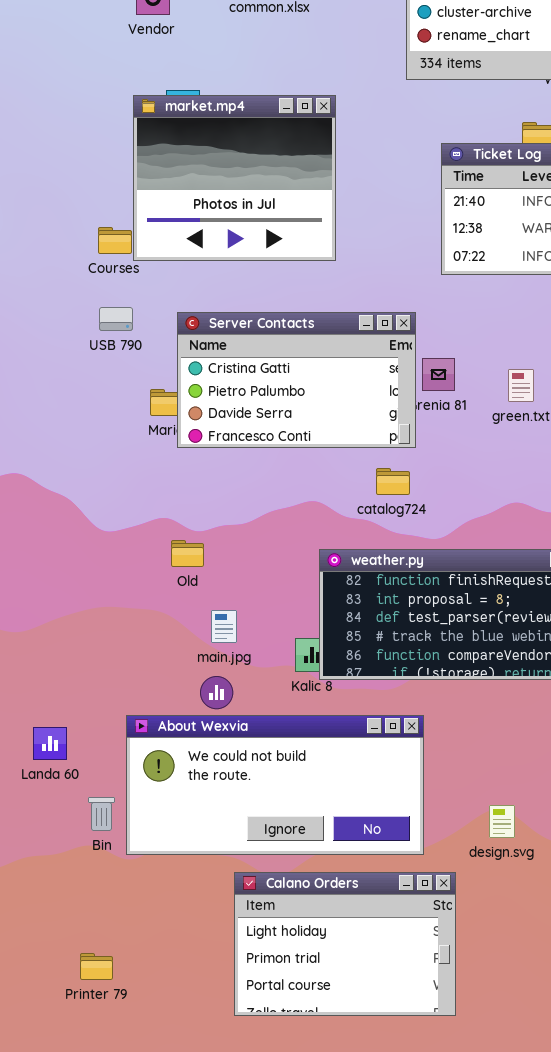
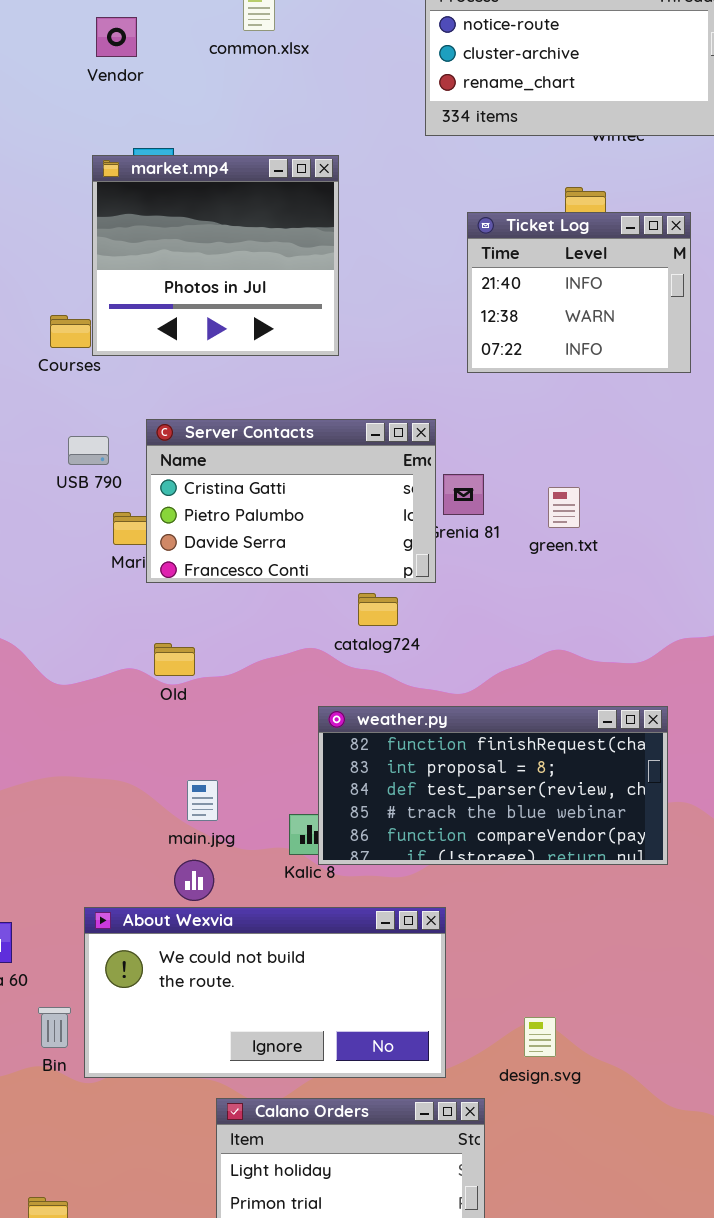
USB 790: [99,307,133,331] -> [68,436,109,465], moved
catalog724: [376,468,410,495] -> [358,593,398,626], moved
Old: [171,540,204,567] -> [154,643,195,676], moved

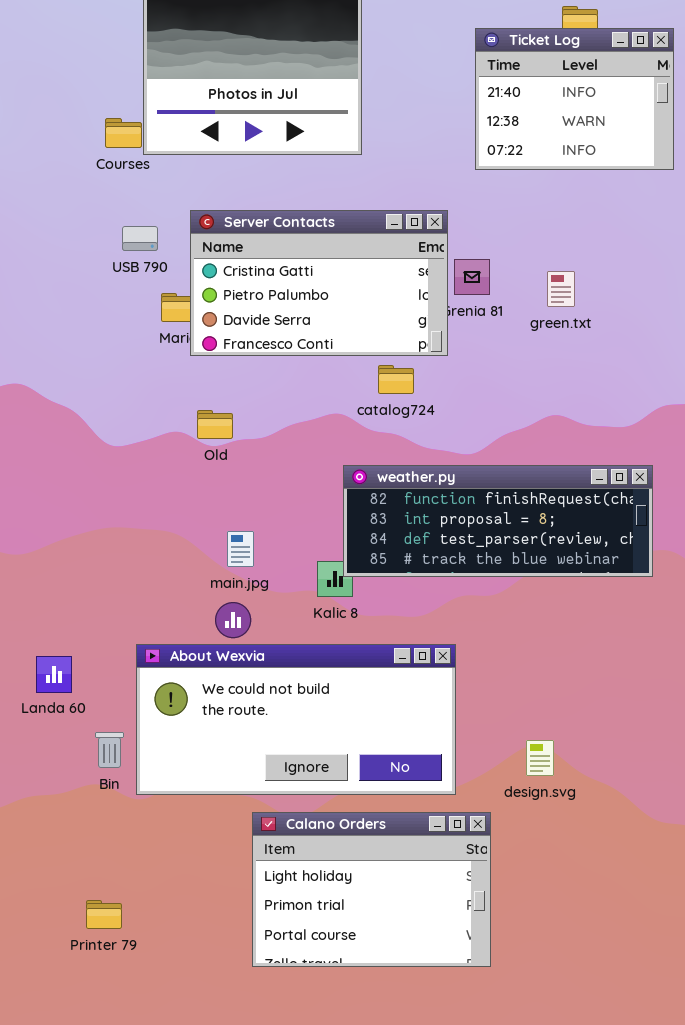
weather.py: [318,706,668,865] -> [343,465,653,577], resized

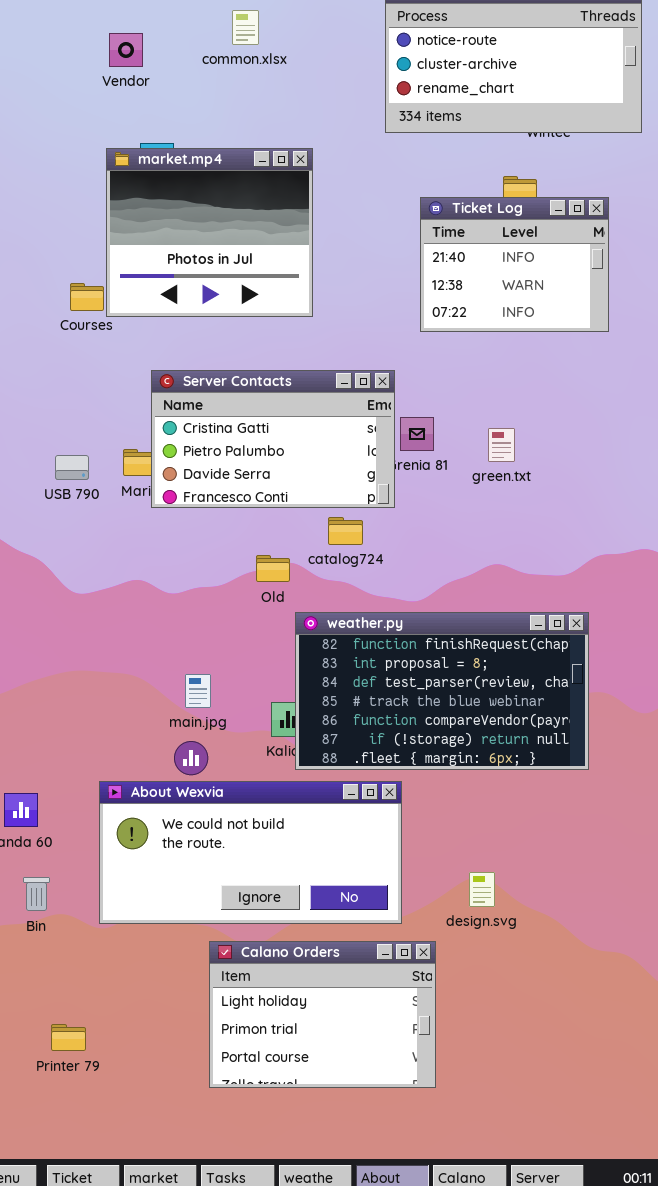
USB 790: [122,226,158,251] -> [55,455,89,480], moved
Old: [197,410,233,439] -> [256,555,290,582], moved
weather.py: [343,465,653,577] -> [295,612,589,770], resized
Bin: [95,732,124,768] -> [23,877,50,911], moved

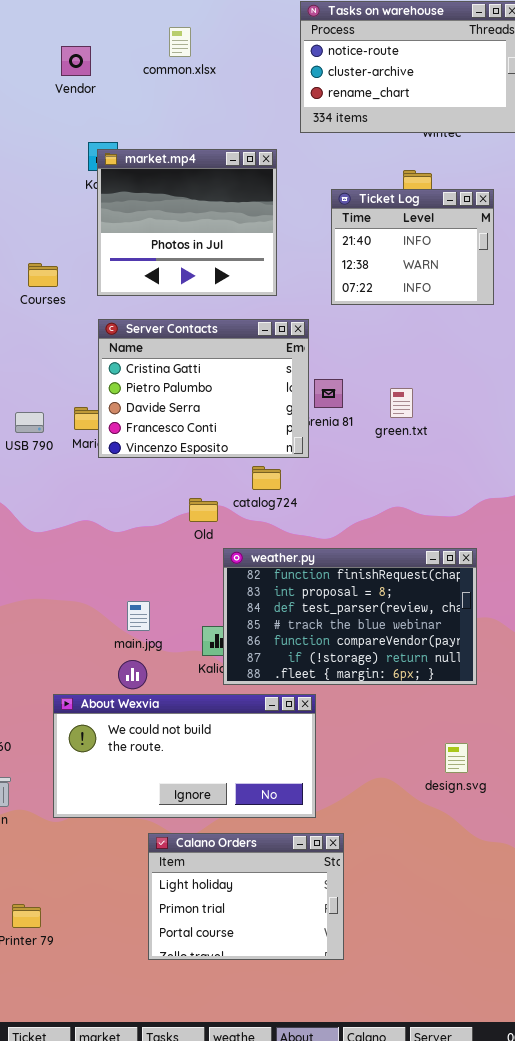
market.mp4: [106,148,313,317] -> [97,149,277,296], moved
Server Contacts: [151,370,395,508] -> [98,319,309,458], resized
design.svg: [469,872,495,907] -> [445,743,468,773], moved

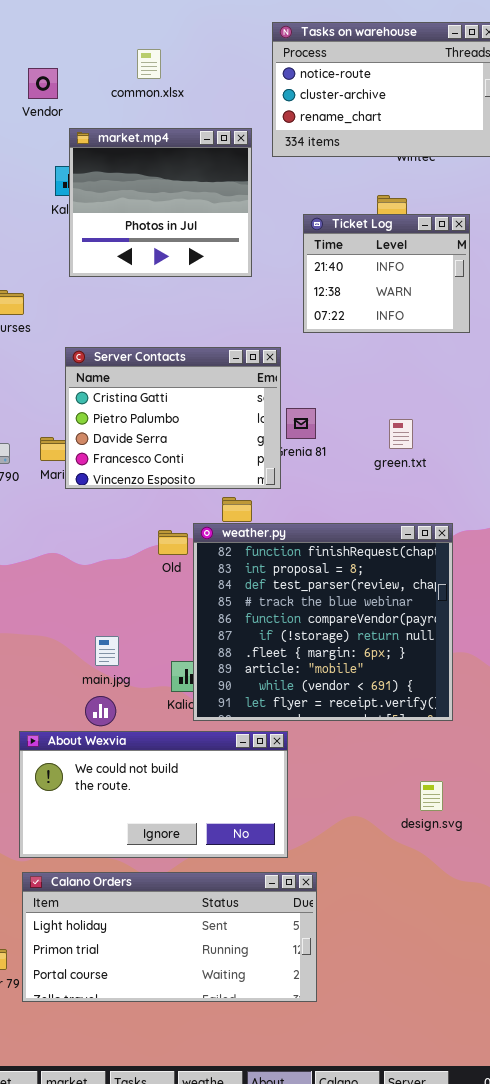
market.mp4: [97,149,277,296] -> [69,128,252,277], moved
green.txt: [390,388,413,418] -> [389,419,413,449], moved
weather.py: [223,548,477,685] -> [193,523,453,721], resized
Calano Orders: [148,833,344,960] -> [22,872,317,1002], resized

